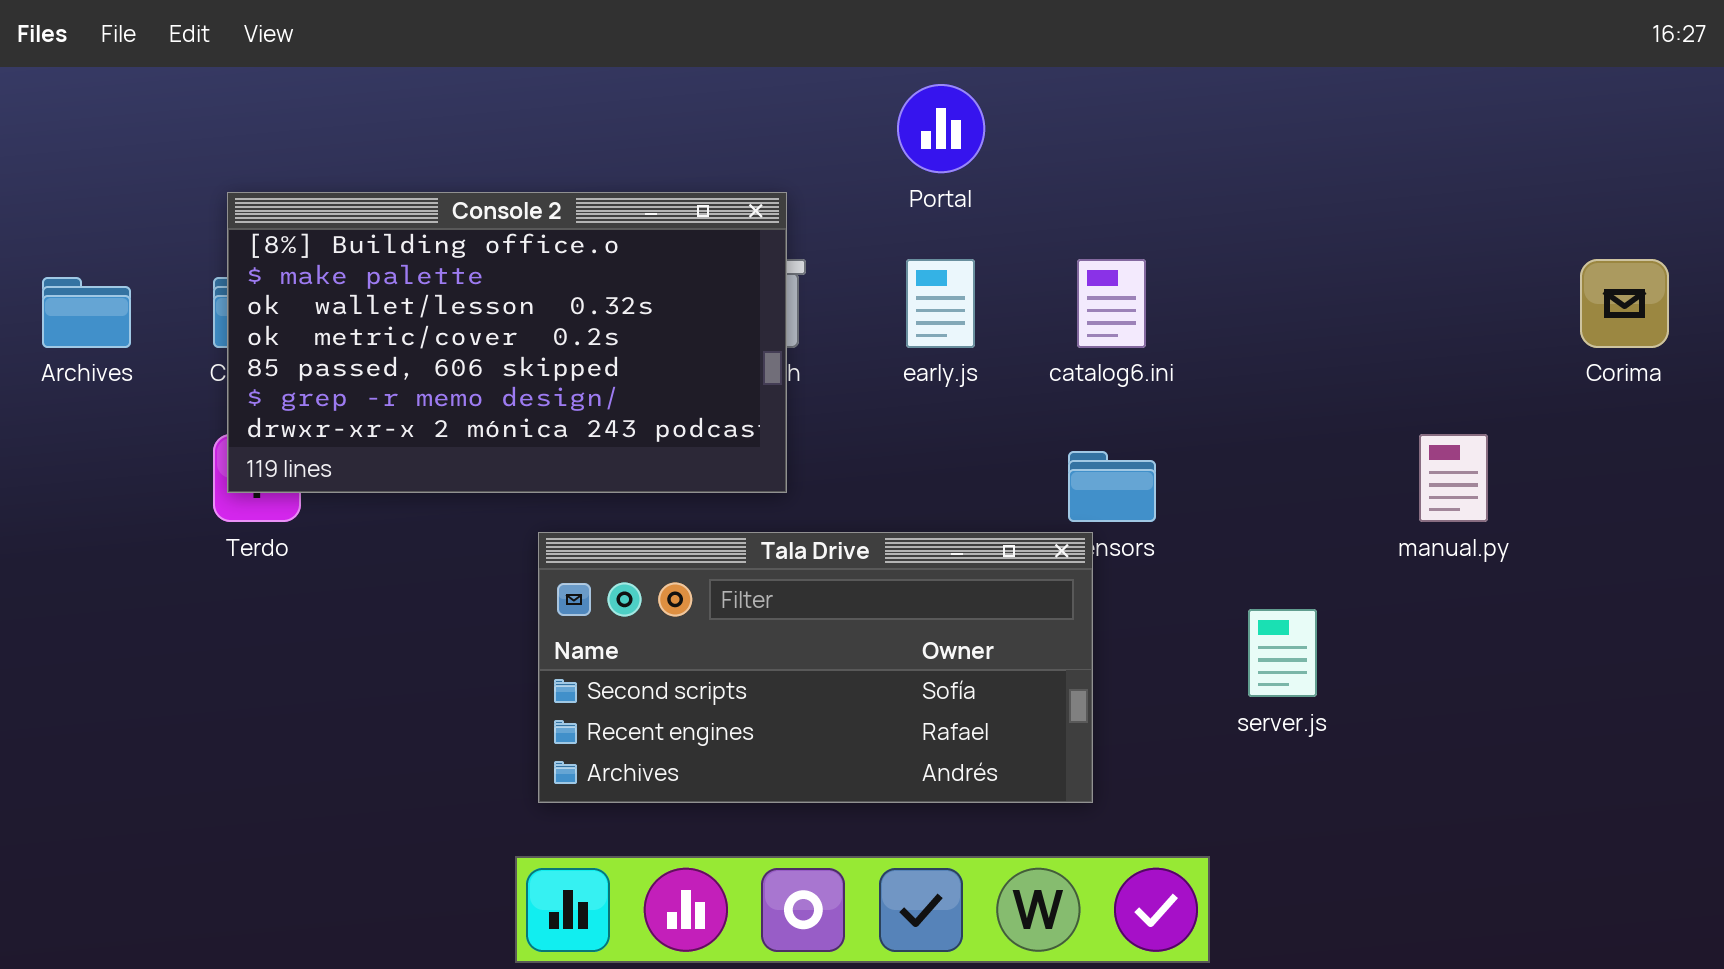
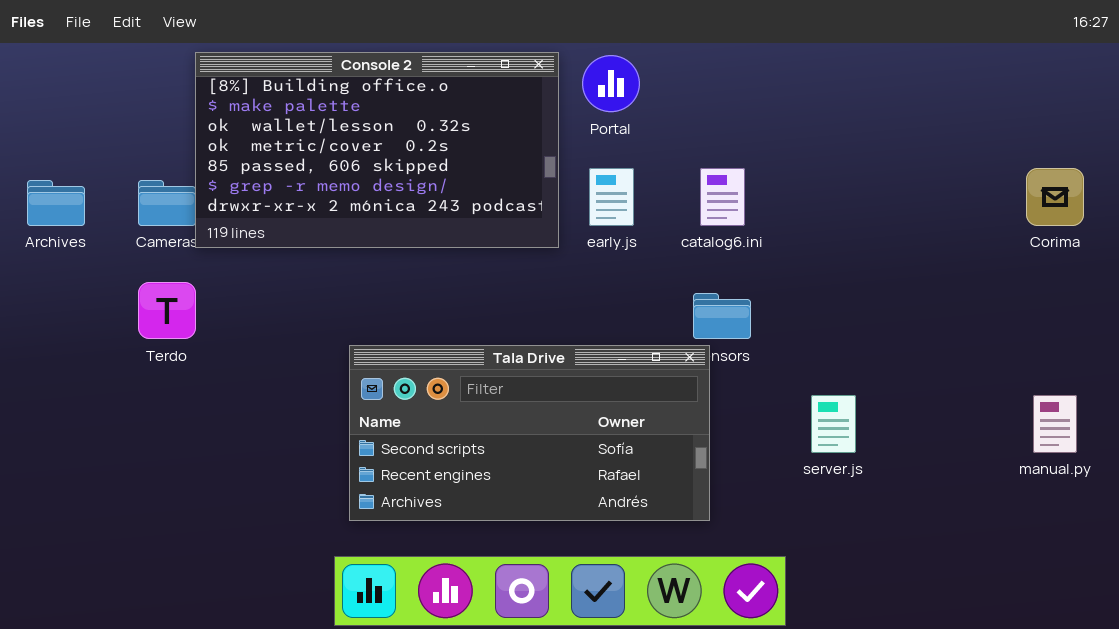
Console 2: [227,192,787,493] -> [195,52,559,248], moved
manual.py: [1419,434,1488,522] -> [1033,395,1077,453], moved

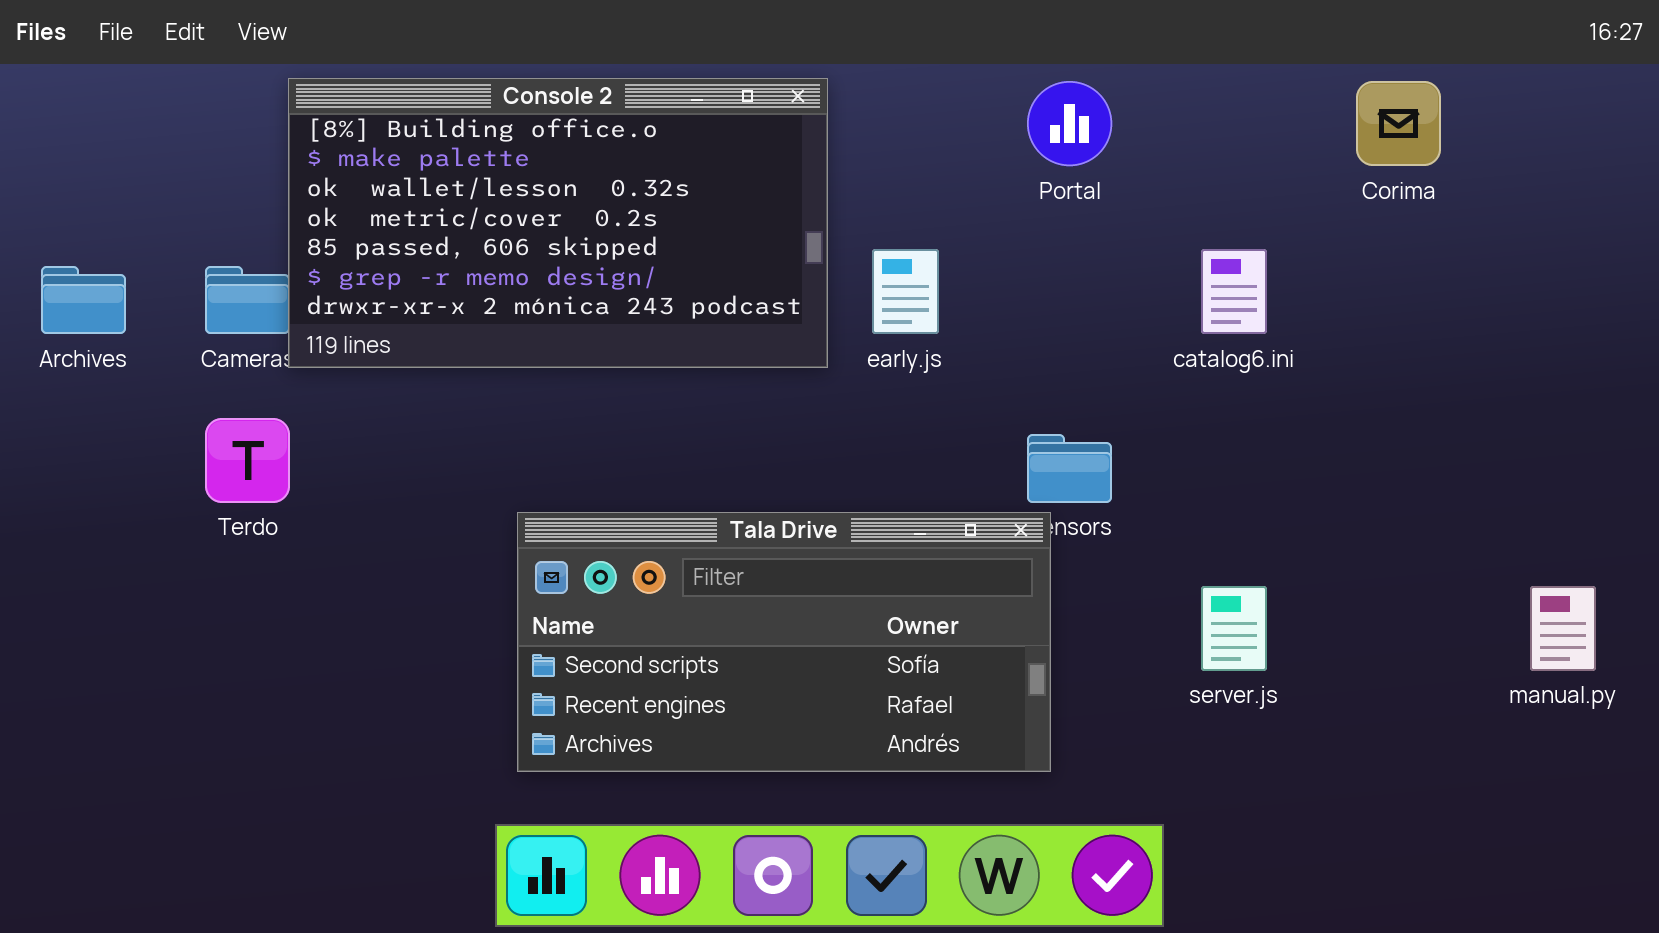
Portal: [582,55,640,112] -> [1027,81,1112,166], moved
catalog6.ini: [700,168,745,226] -> [1201,249,1267,334], moved
Corima: [1026,168,1084,226] -> [1356,81,1441,166], moved

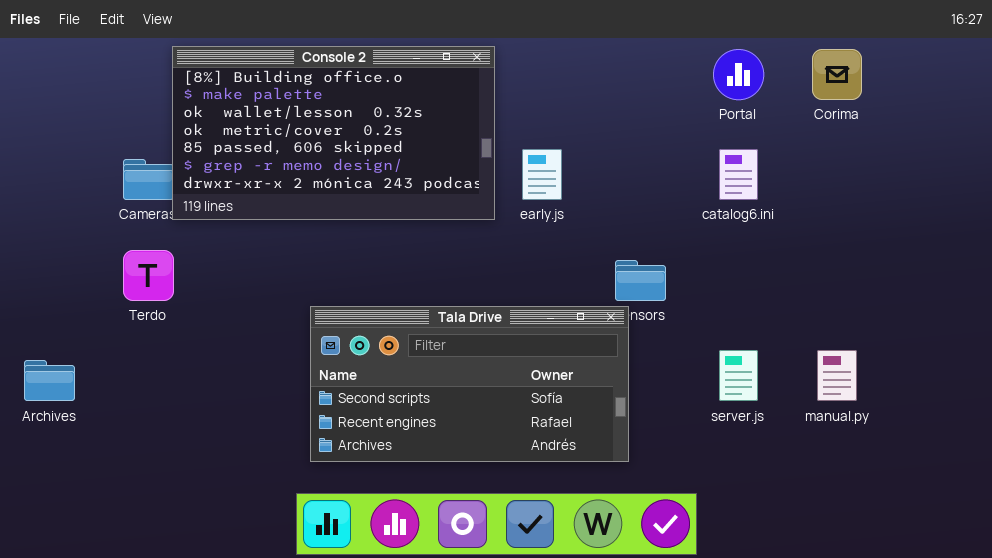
Portal: [1027,81,1112,166] -> [713,49,764,100], moved
Archives: [41,266,126,334] -> [24,360,75,401], moved
manual.py: [1530,586,1596,671] -> [817,350,857,401], moved

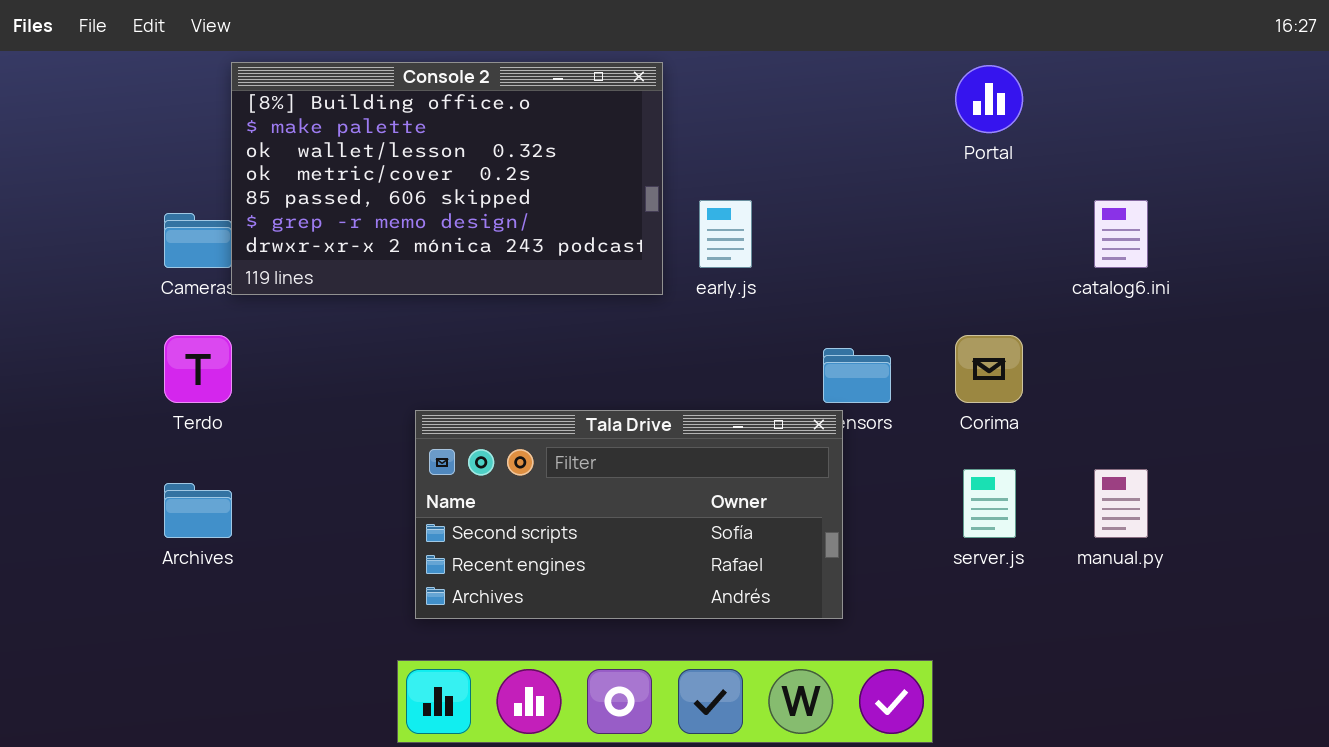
Corima: [812,49,862,100] -> [955,335,1023,403], moved
catalog6.ini: [719,149,758,200] -> [1094,200,1148,268], moved
Archives: [24,360,75,401] -> [164,483,232,538], moved

